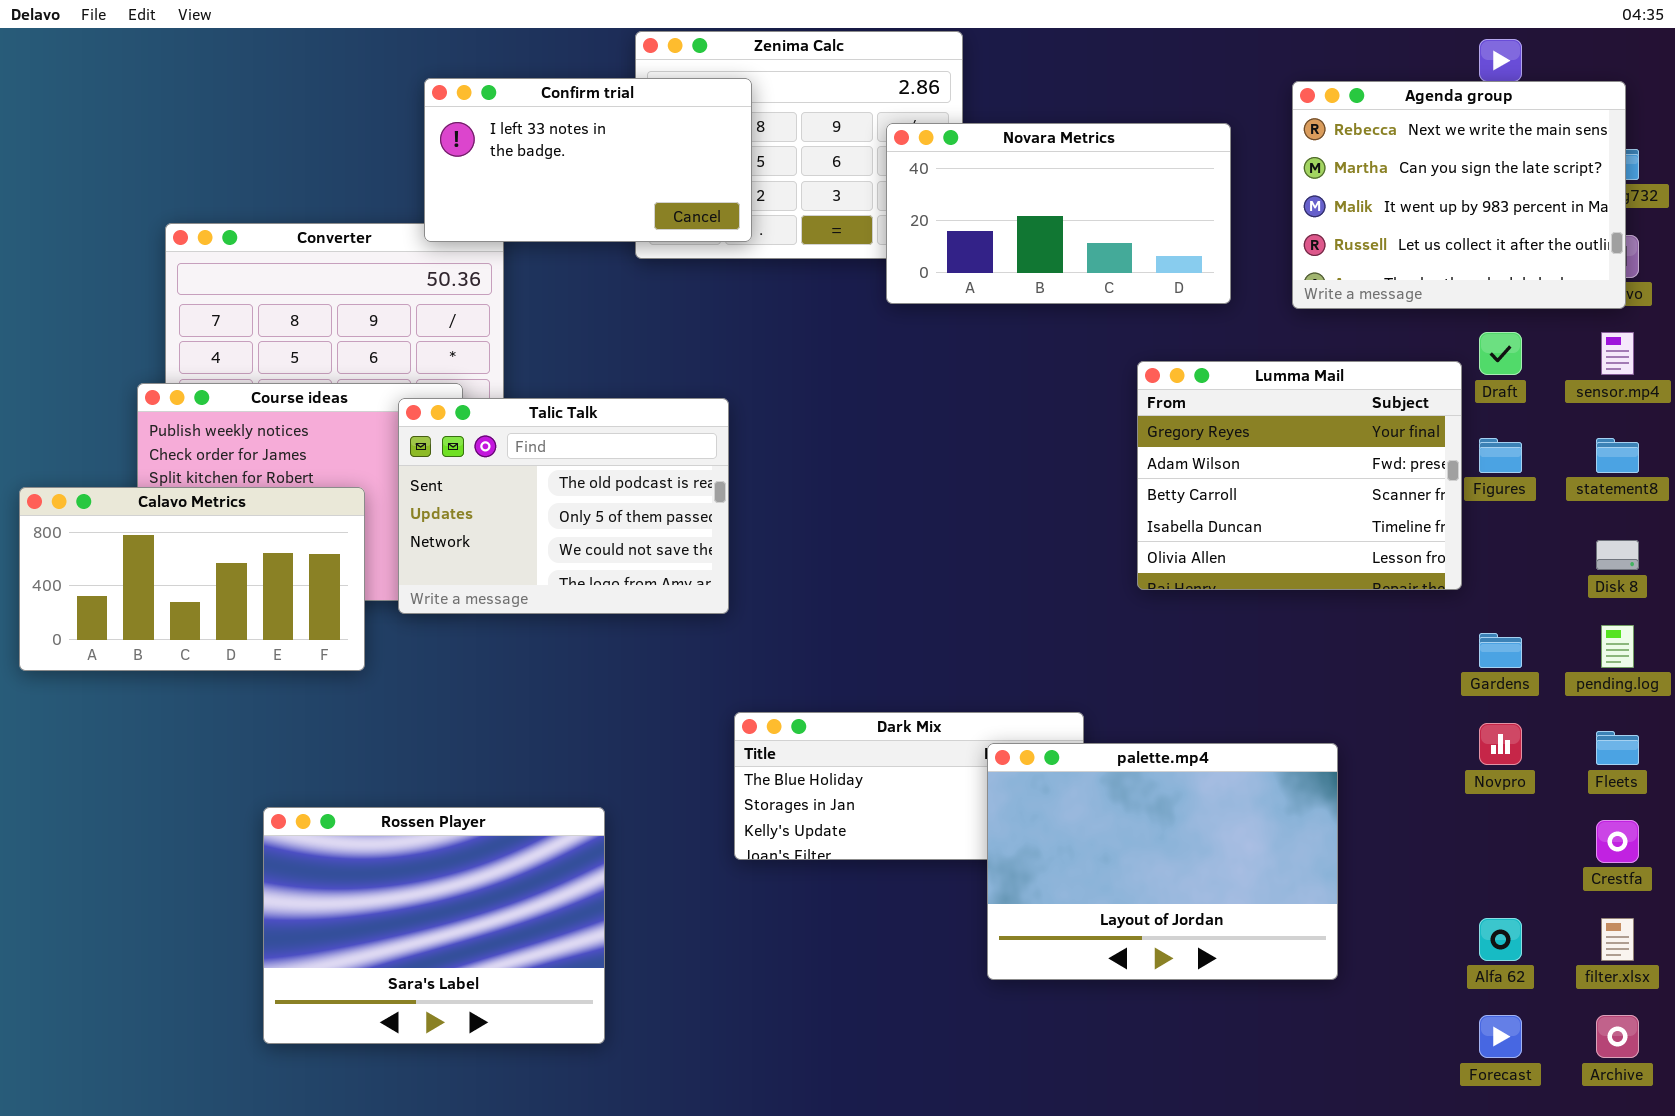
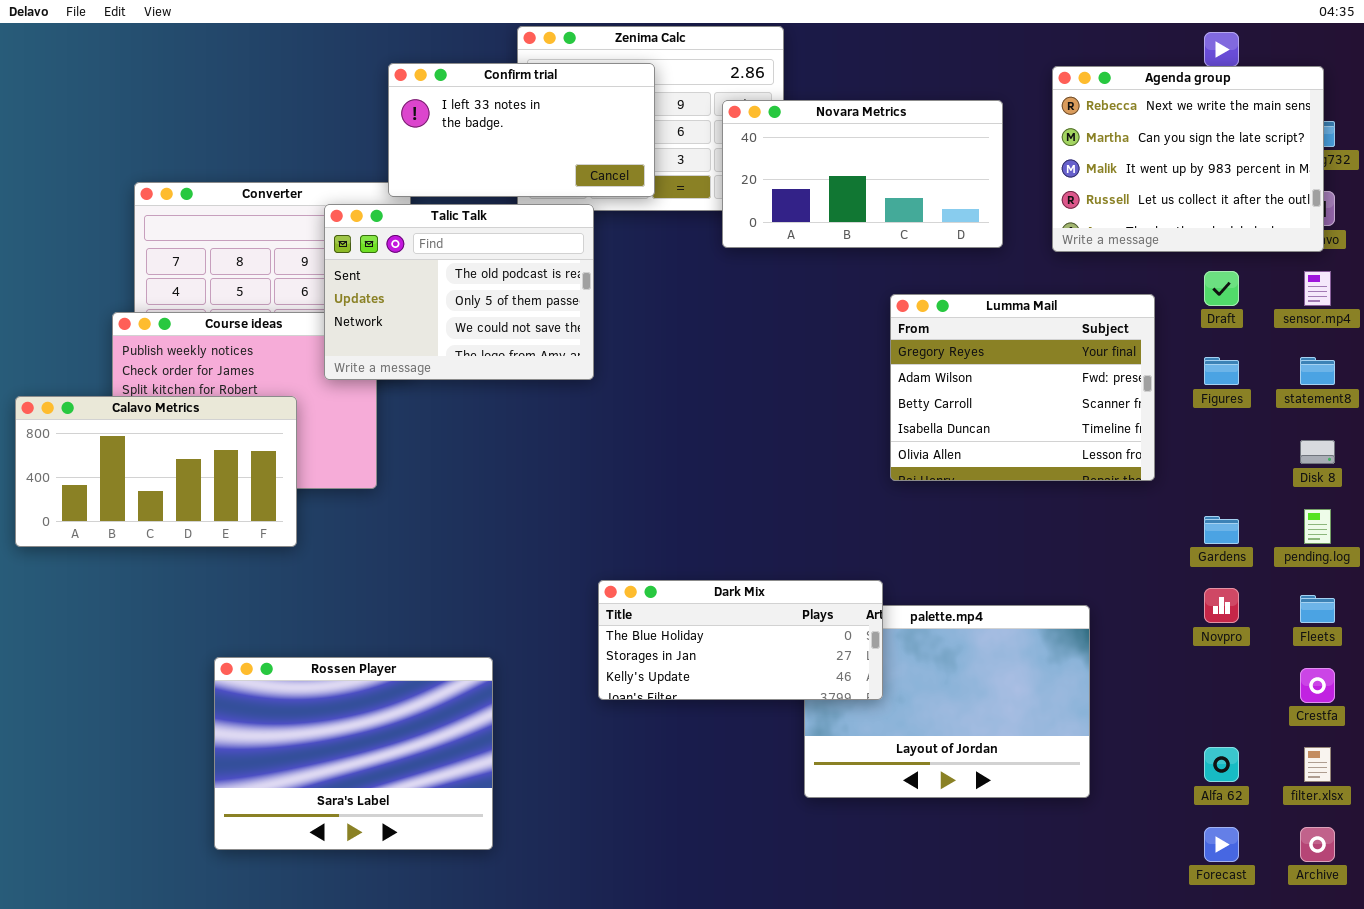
Confirm trial: [424,78,752,242] -> [388,63,655,197], moved
Lumma Mail: [1137,361,1462,590] -> [890,294,1155,481], moved
Talic Talk: [398,398,729,614] -> [324,204,594,380], moved
Dark Mix: [734,712,1084,860] -> [598,580,883,700], raised

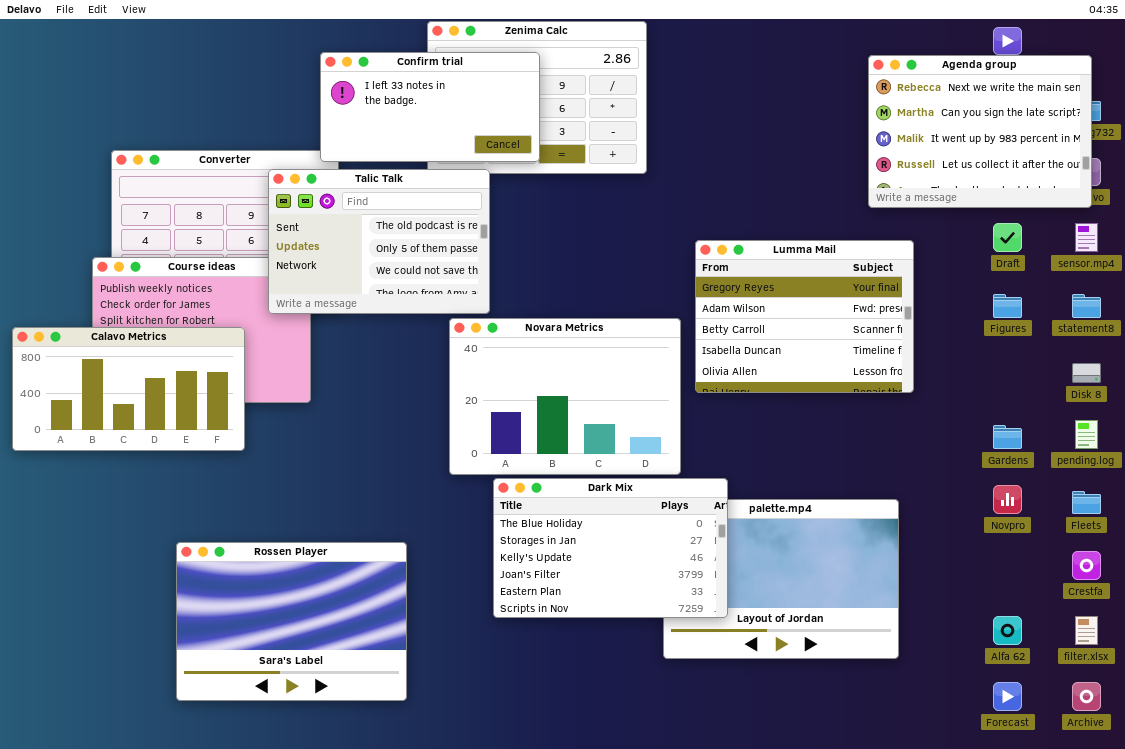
Novara Metrics: [722,100,1003,248] -> [449,318,681,475], moved, resized
Lumma Mail: [890,294,1155,481] -> [695,240,914,393], moved
Dark Mix: [598,580,883,700] -> [493,478,728,618], resized

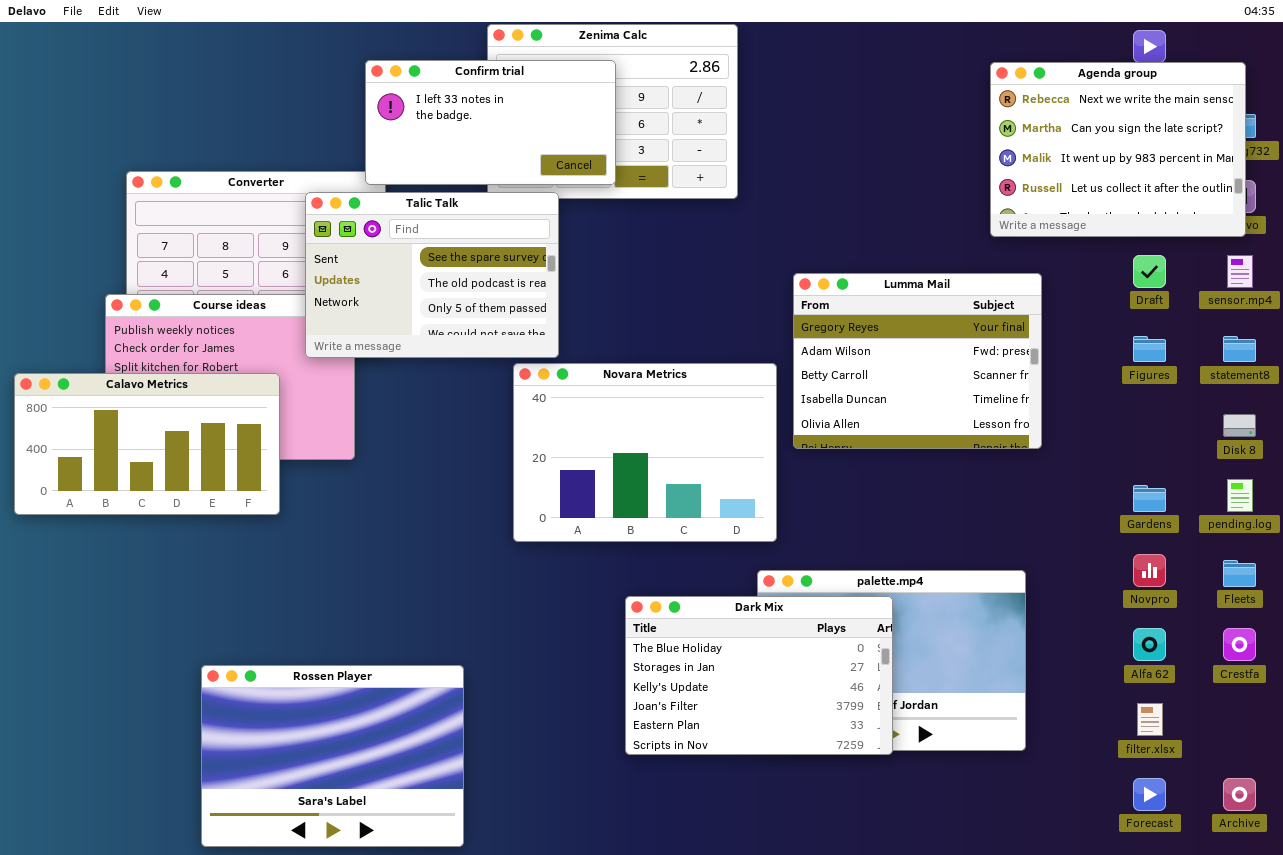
Talic Talk: [268,169,490,314] -> [305,192,559,358], scrolled up 1 row
Dark Mix: [493,478,728,618] -> [625,596,893,755], moved
Rossen Player: [176,542,407,701] -> [201,665,464,847], moved
Alfa 62: [993,616,1022,645] -> [1133,628,1166,661], moved
filter.xlsx: [1075,616,1098,645] -> [1137,703,1163,736], moved

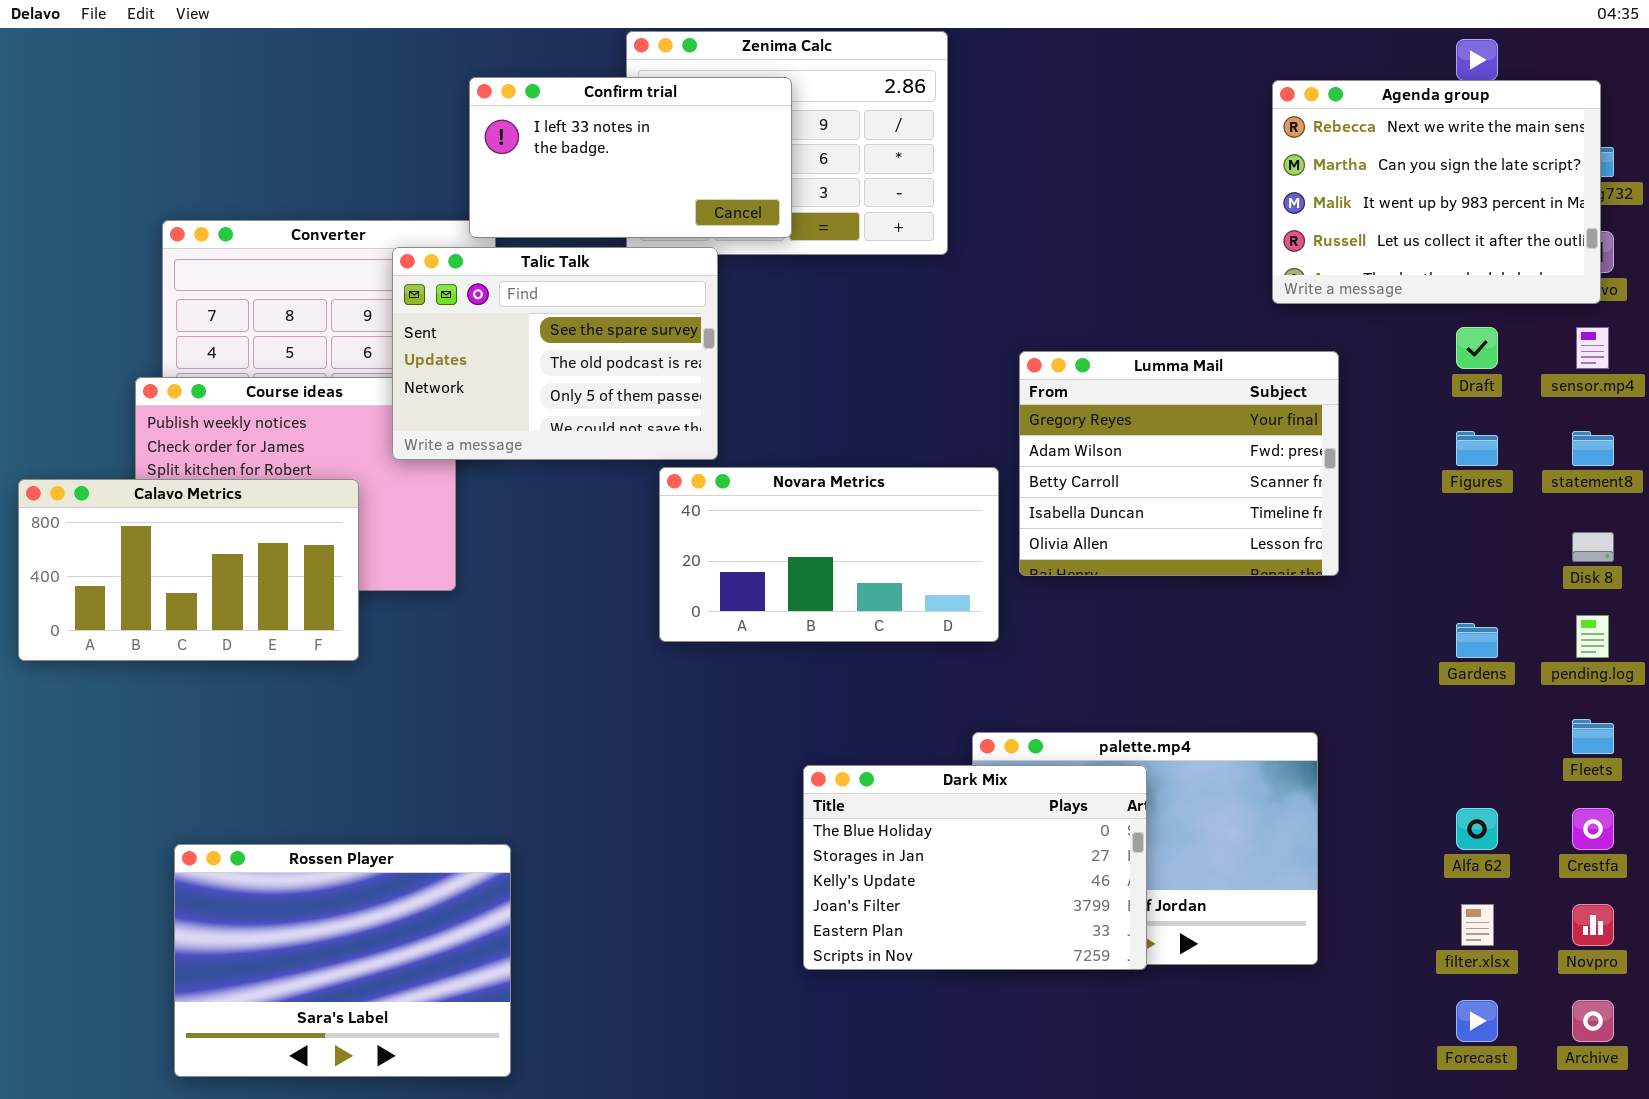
Novara Metrics: [513,363,777,542] -> [659,467,999,642], resized
Novpro: [1133,554,1166,587] -> [1572,904,1614,946], moved
Rossen Player: [201,665,464,847] -> [174,844,511,1077], moved

